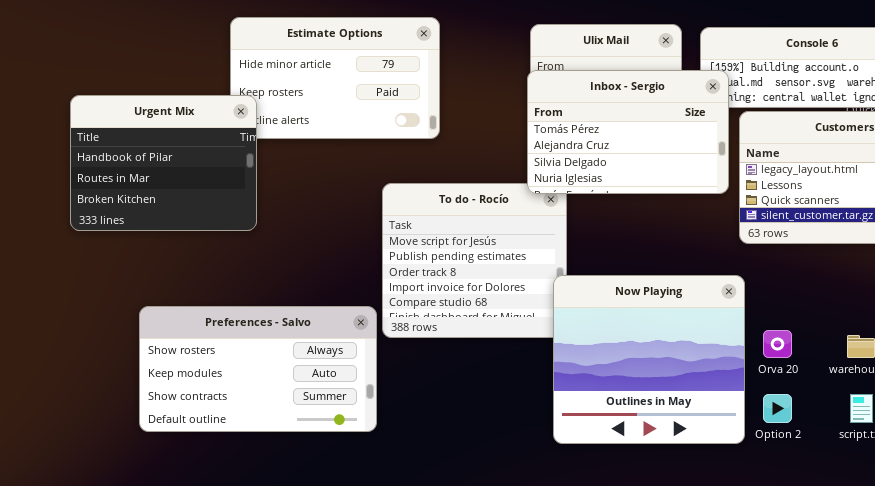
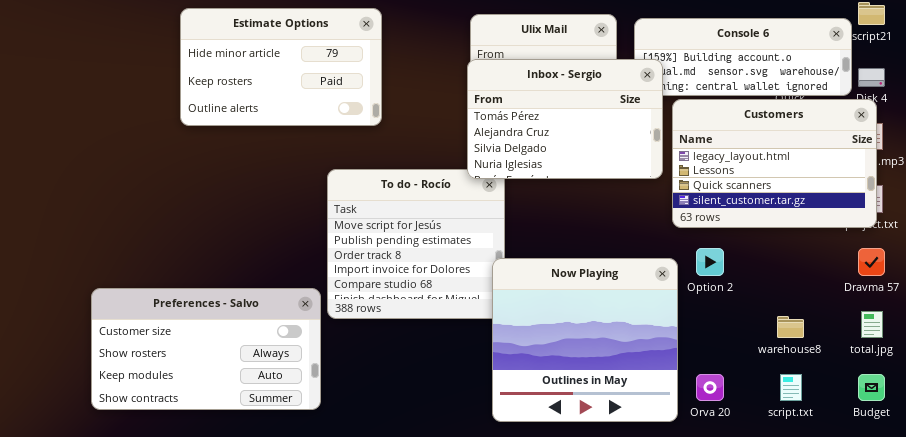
Urgent Mix: [70,95,257,231] -> none, closed
Preferences - Salvo: [139,306,377,432] -> [91,288,321,410], scrolled up 1 row
Orva 20: [763,330,792,358] -> [696,374,724,401], moved
Option 2: [763,394,792,423] -> [696,248,724,276], moved

